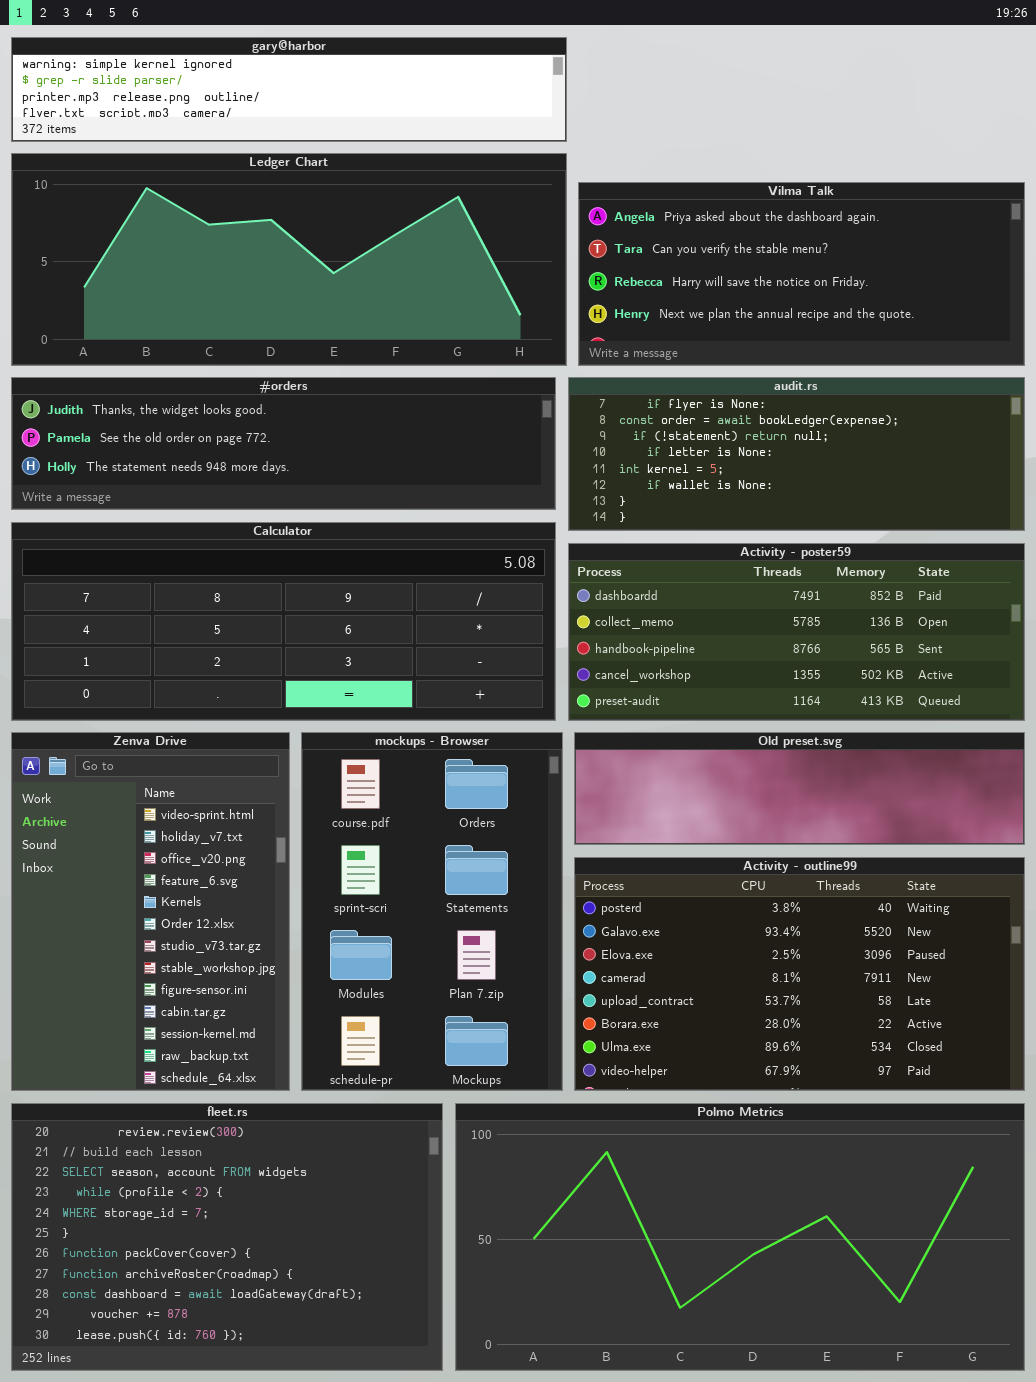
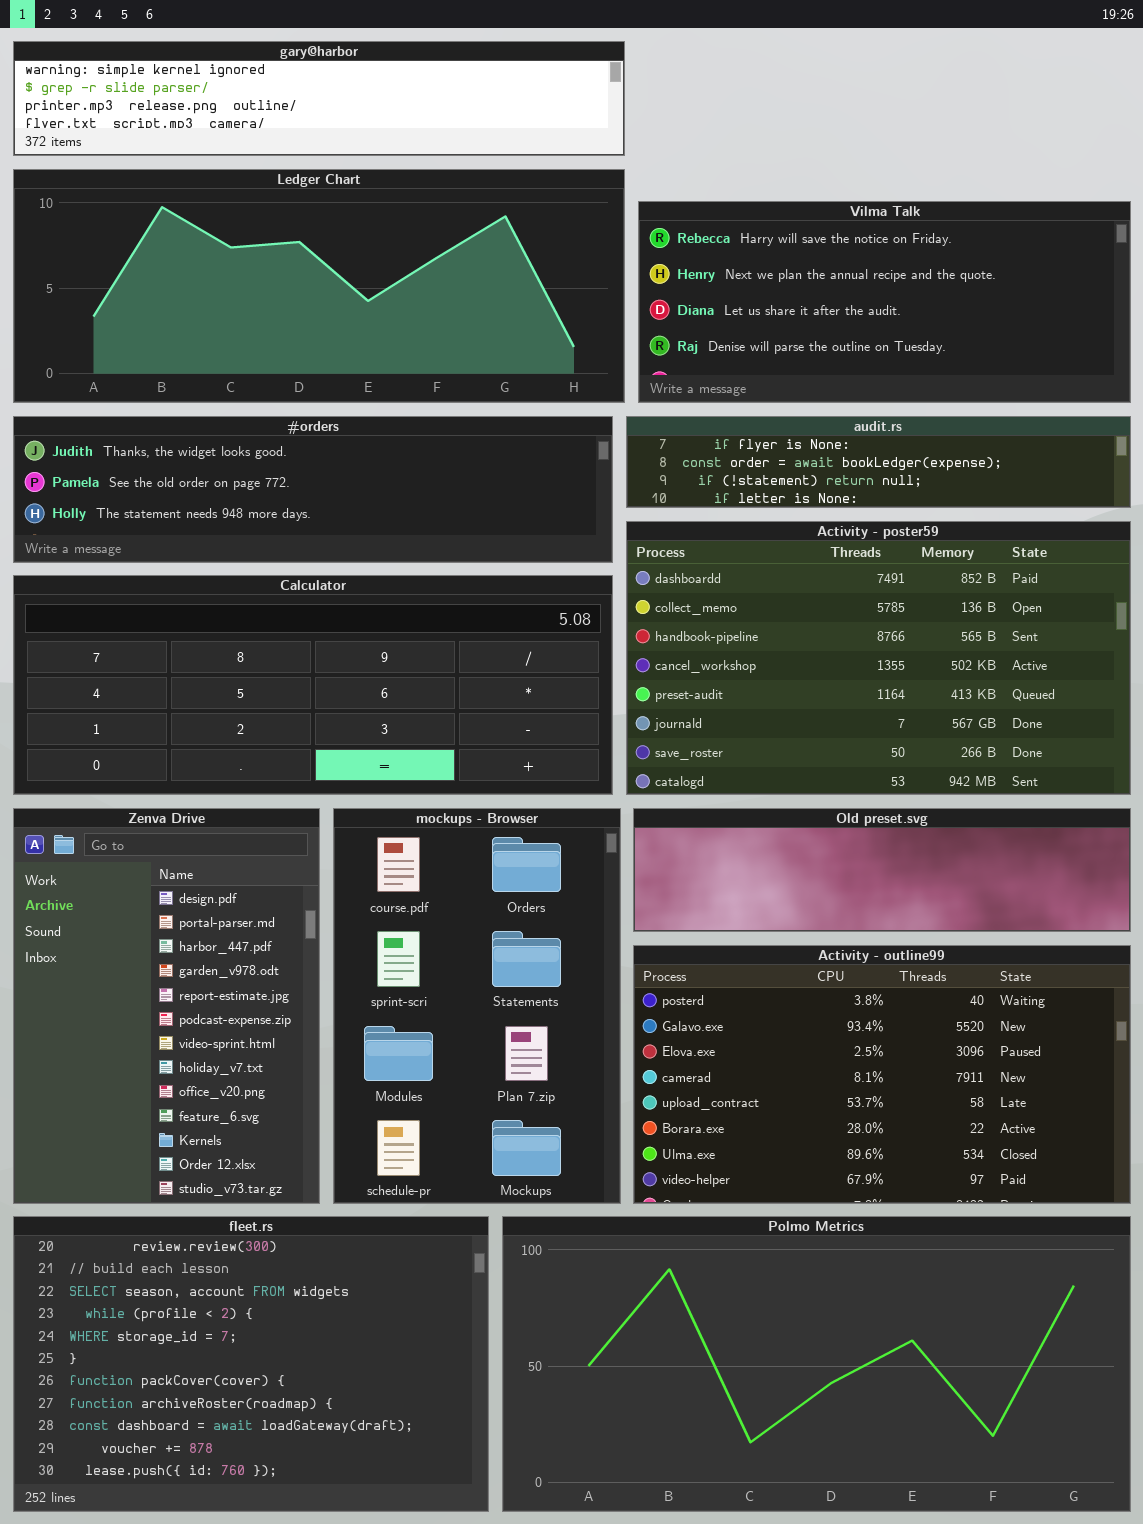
Vilma Talk: [578,182,1025,366] -> [638,201,1131,403], scrolled down 2 rows
audit.rs: [568,377,1025,531] -> [626,416,1131,508], resized
Activity - poster59: [568,543,1025,721] -> [626,521,1131,795], resized
Zenva Drive: [11,732,290,1091] -> [13,808,320,1204], scrolled up 6 rows

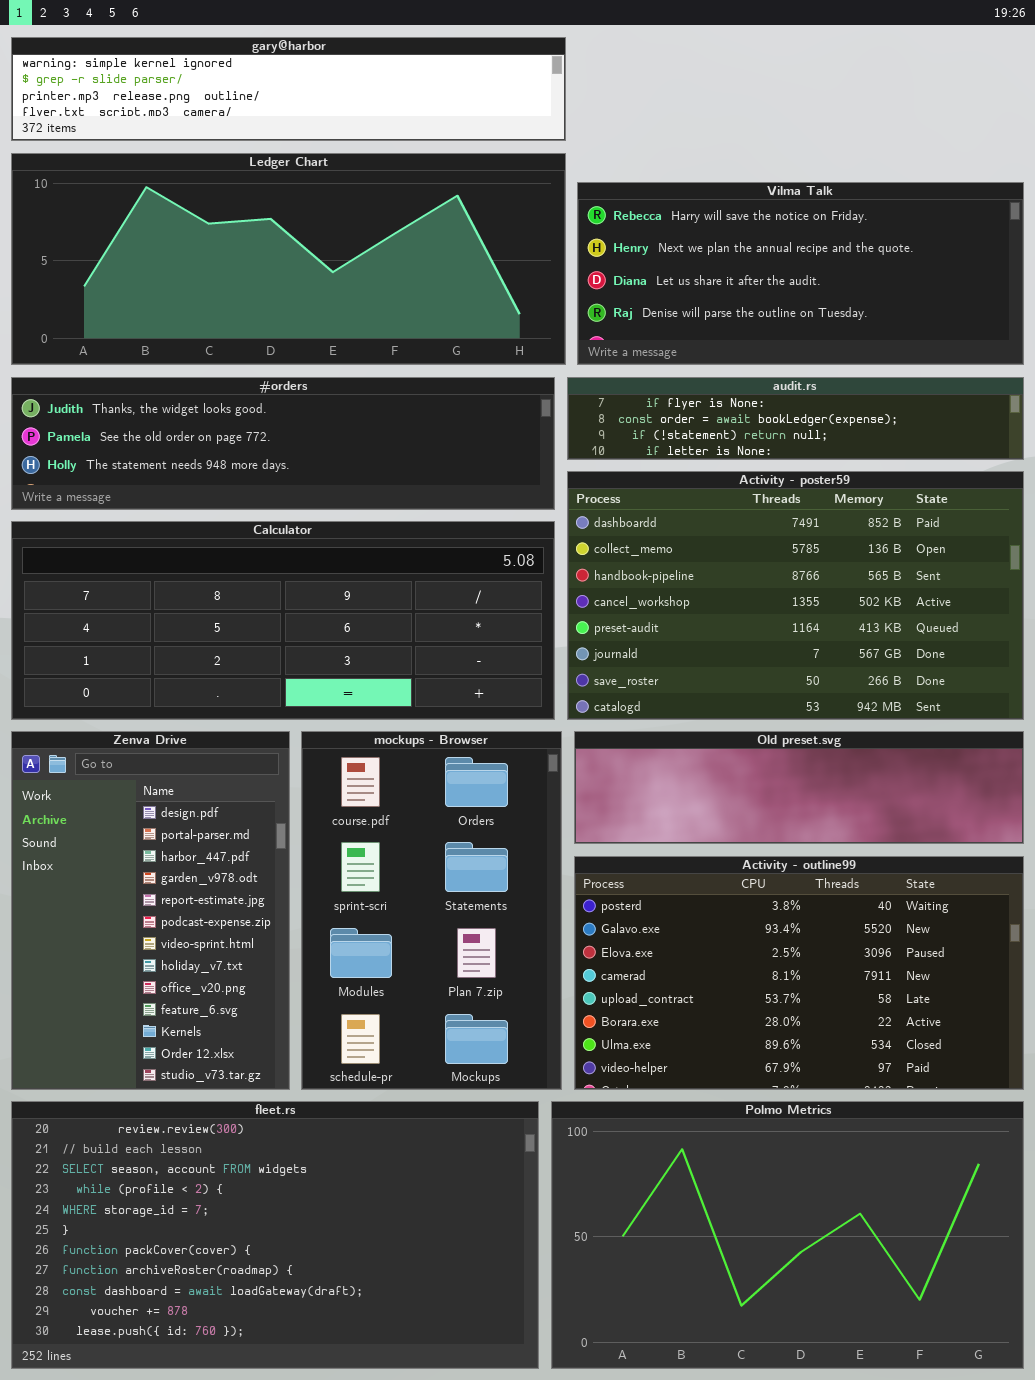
fleet.rs: [13,1216,489,1512] -> [11,1101,539,1369], resized
Polmo Metrics: [502,1216,1131,1512] -> [551,1101,1024,1369], resized

